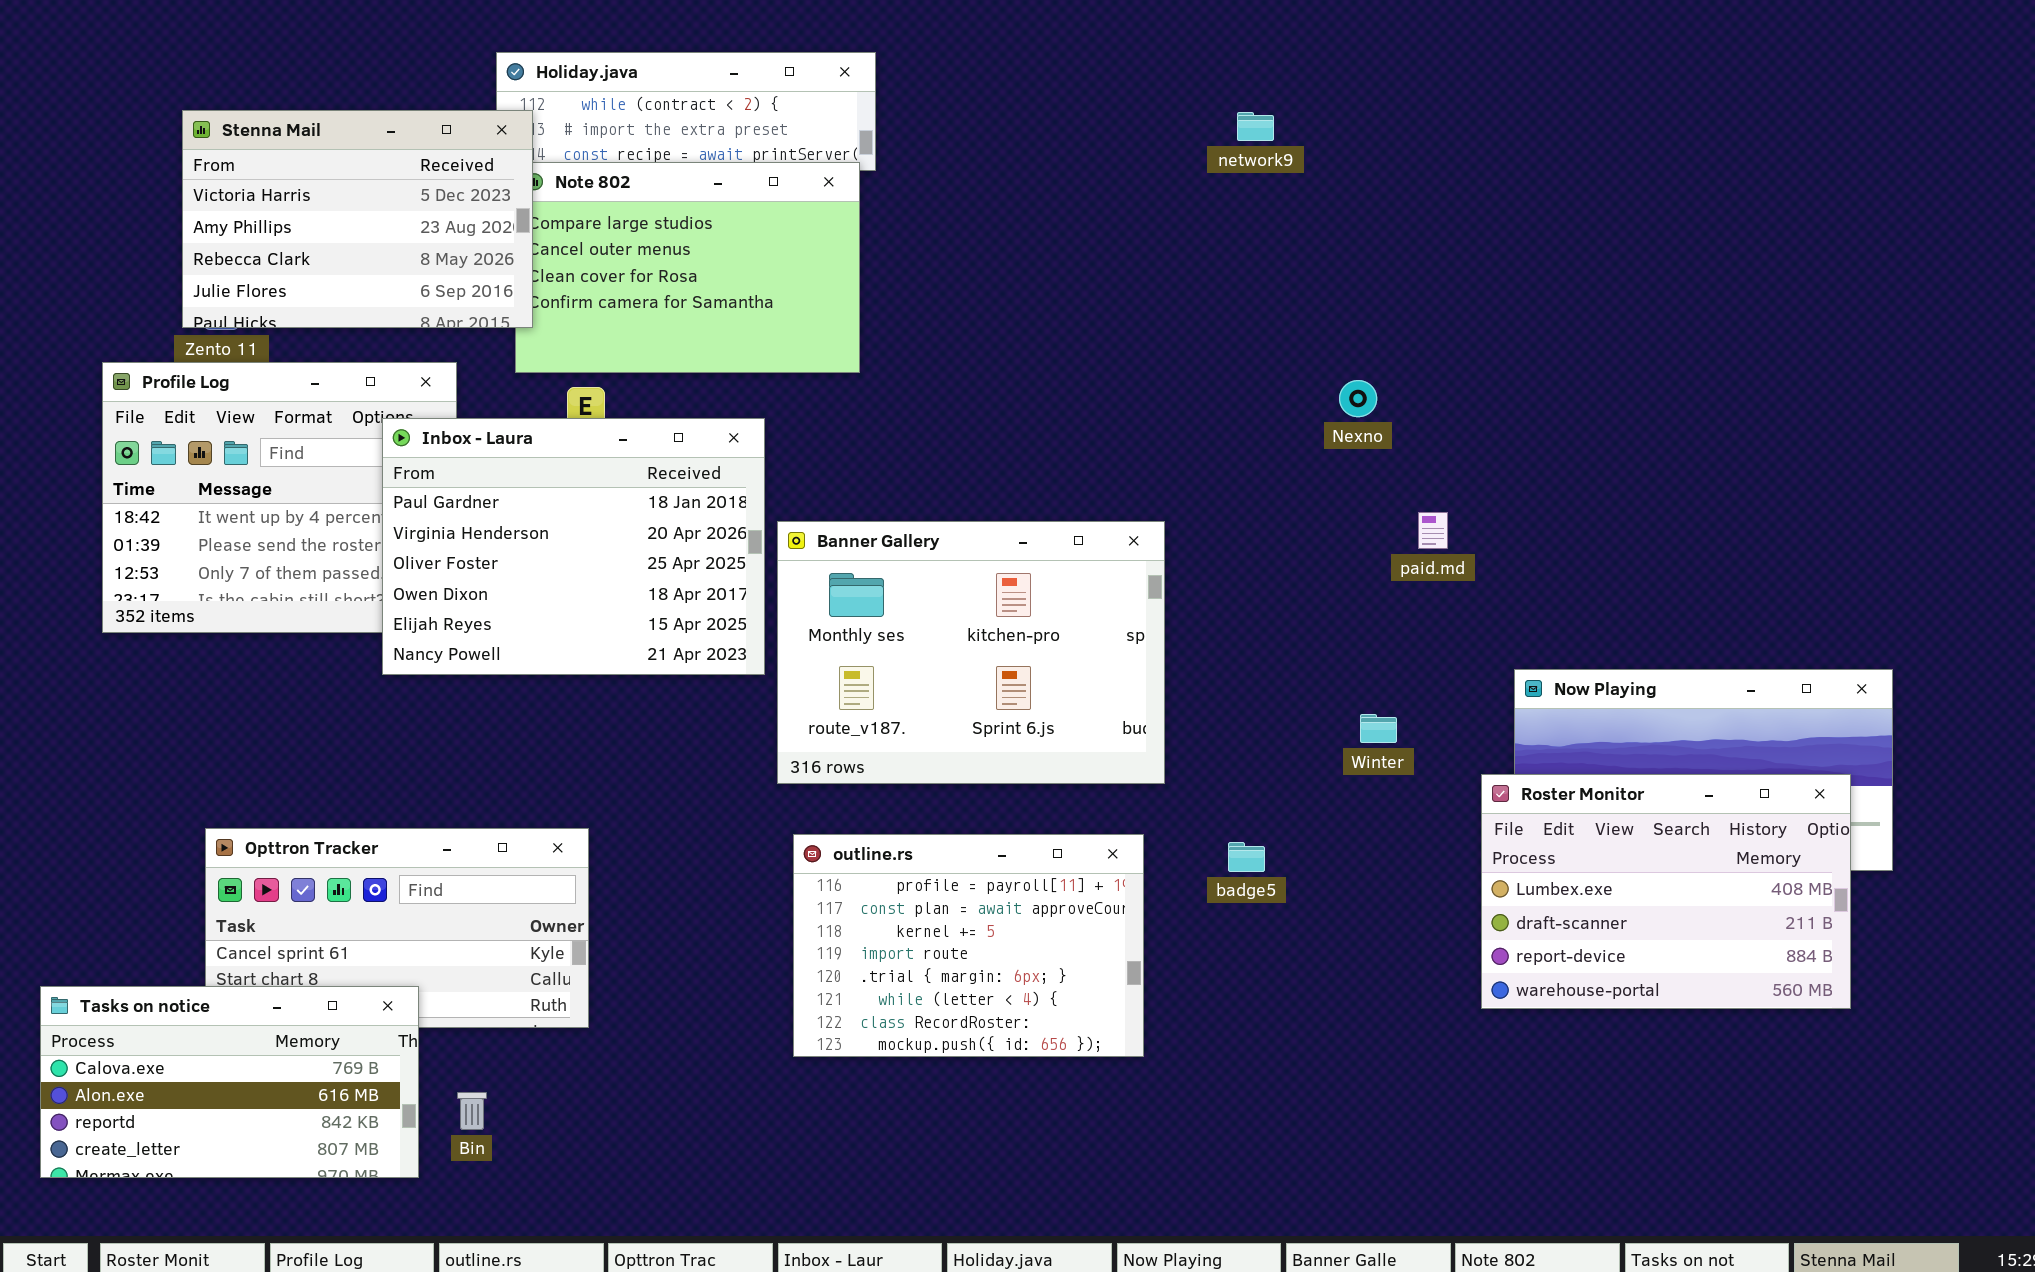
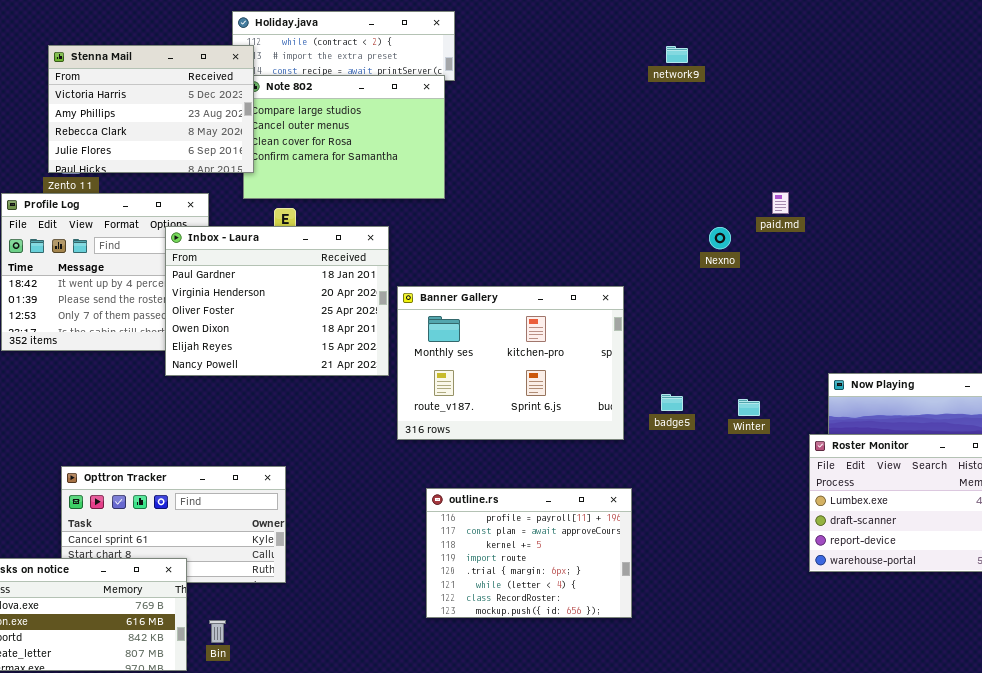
Nexno: [1339,380,1377,417] -> [709,227,731,249], moved
paid.md: [1418,512,1448,549] -> [772,192,789,214], moved
outline.rs: [793,834,1144,1057] -> [426,488,632,618], moved
badge5: [1228,842,1265,872] -> [661,394,683,411], moved

